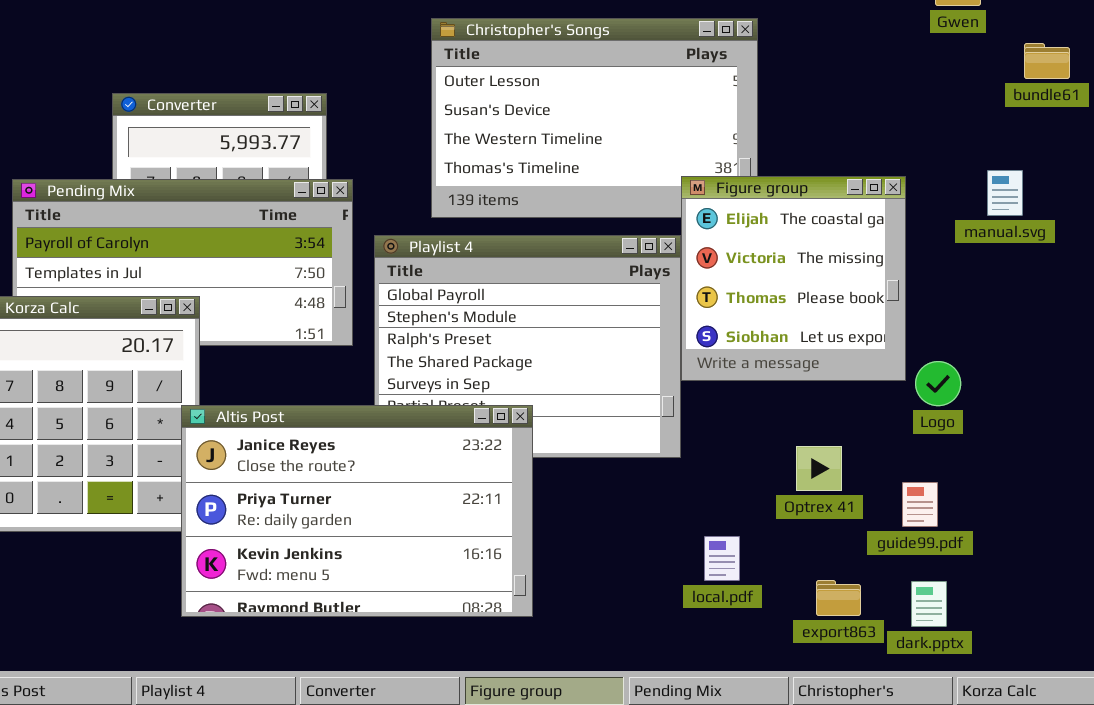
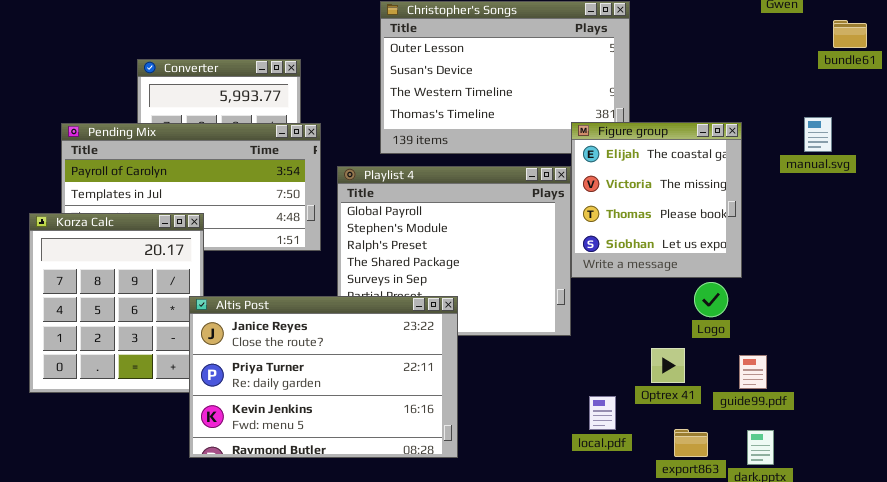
Logo: [915,361,961,406] -> [694,282,728,317], moved
Optrex 41: [796,446,842,491] -> [651,348,685,383], moved

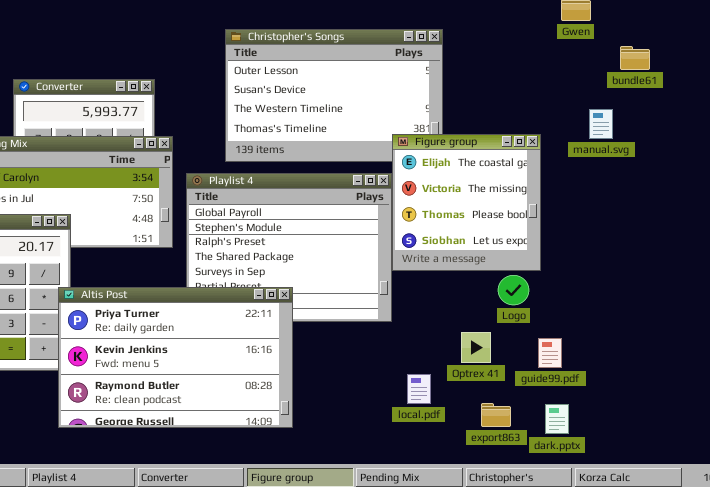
manual.svg: [804,117,832,152] -> [589,109,613,139], moved
Altis Post: [189,296,458,458] -> [58,287,293,428], scrolled down 1 row

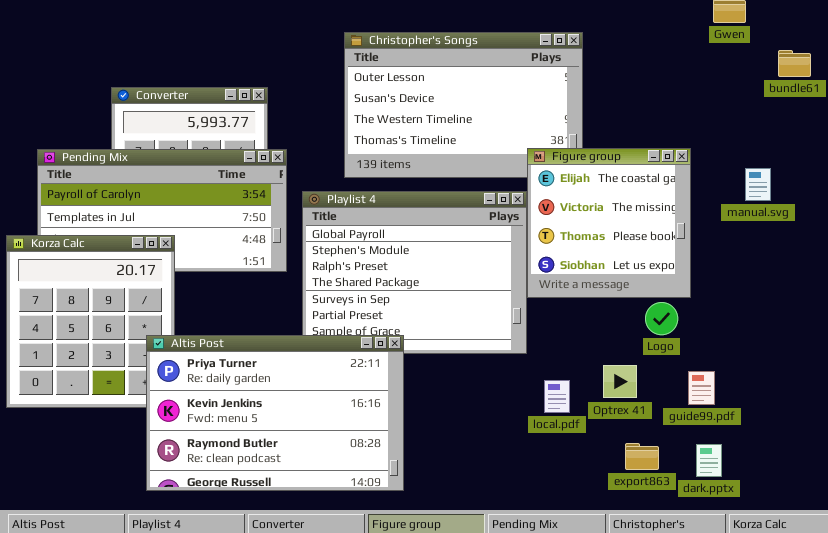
manual.svg: [589,109,613,139] -> [745,168,771,201], moved
Altis Post: [58,287,293,428] -> [146,335,404,491], moved
local.pdf: [407,374,431,404] -> [544,380,570,413], moved

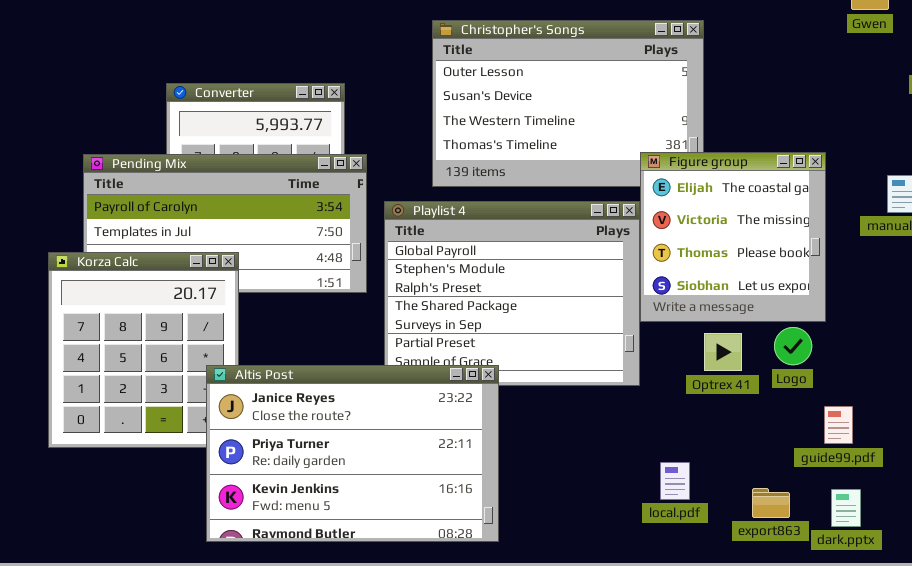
Altis Post: [146,335,404,491] -> [206,365,499,542], scrolled up 1 row
Optrex 41: [603,365,637,398] -> [704,333,742,371], moved
local.pdf: [544,380,570,413] -> [660,462,690,500], moved

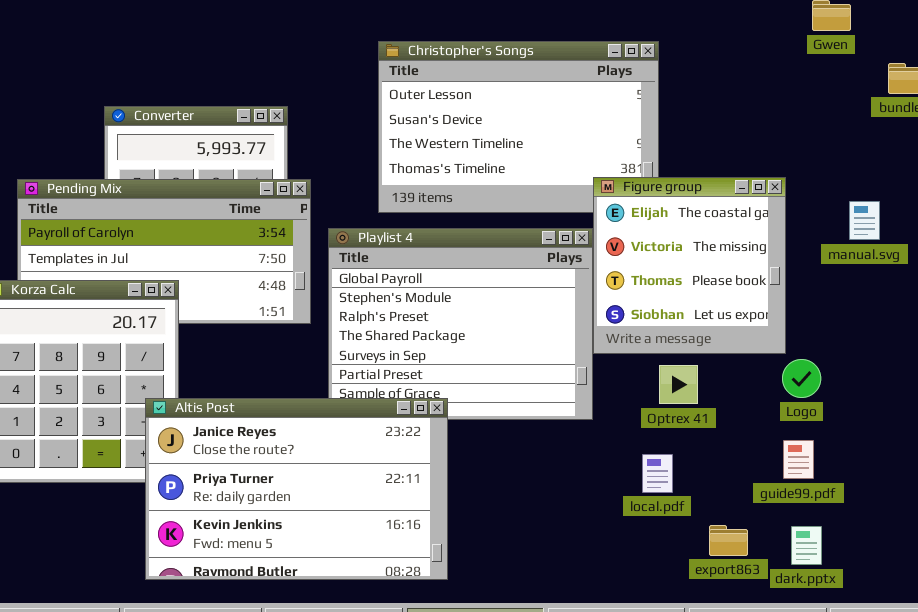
Logo: [774,327,812,365] -> [782,359,821,398], moved
local.pdf: [660,462,690,500] -> [642,454,673,493], moved

